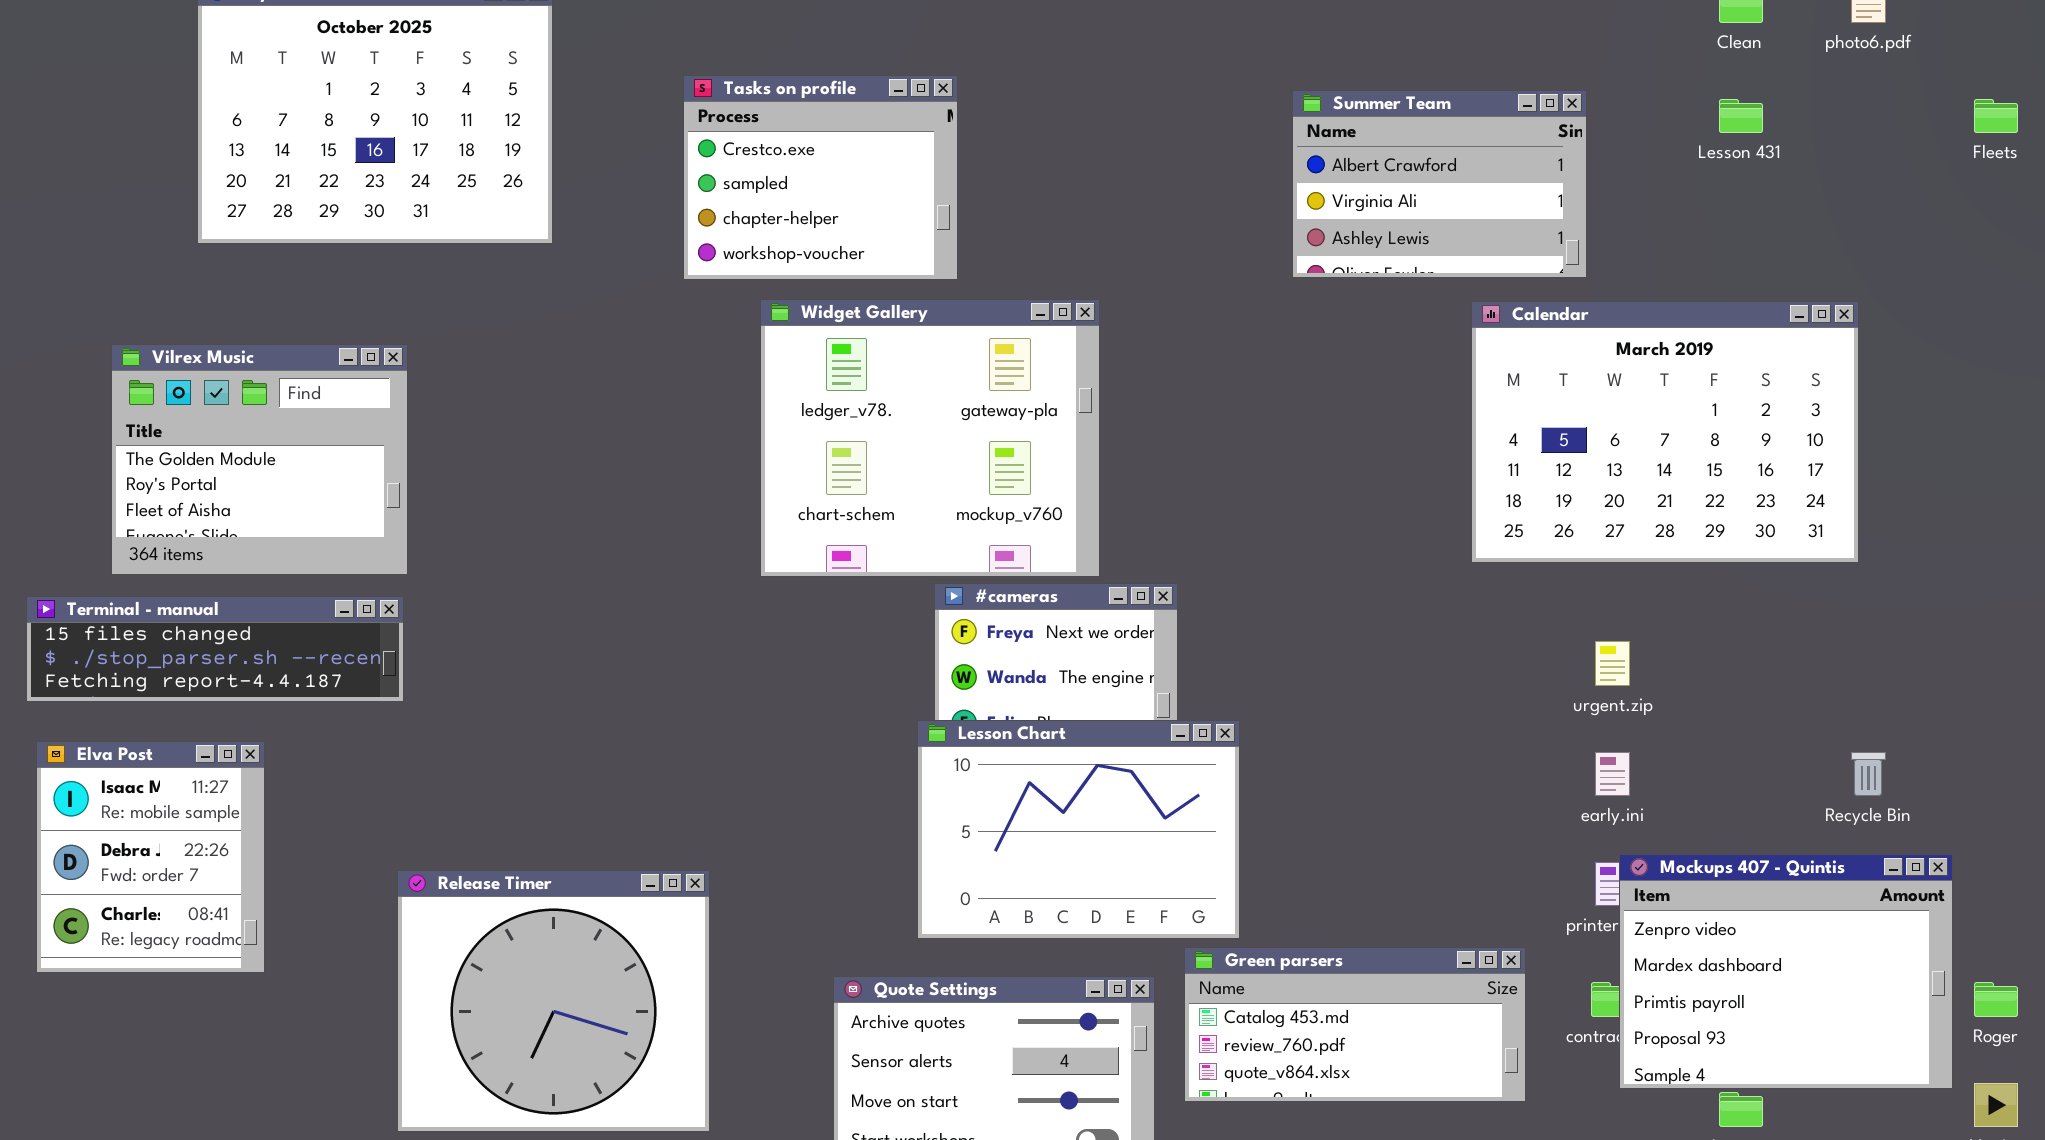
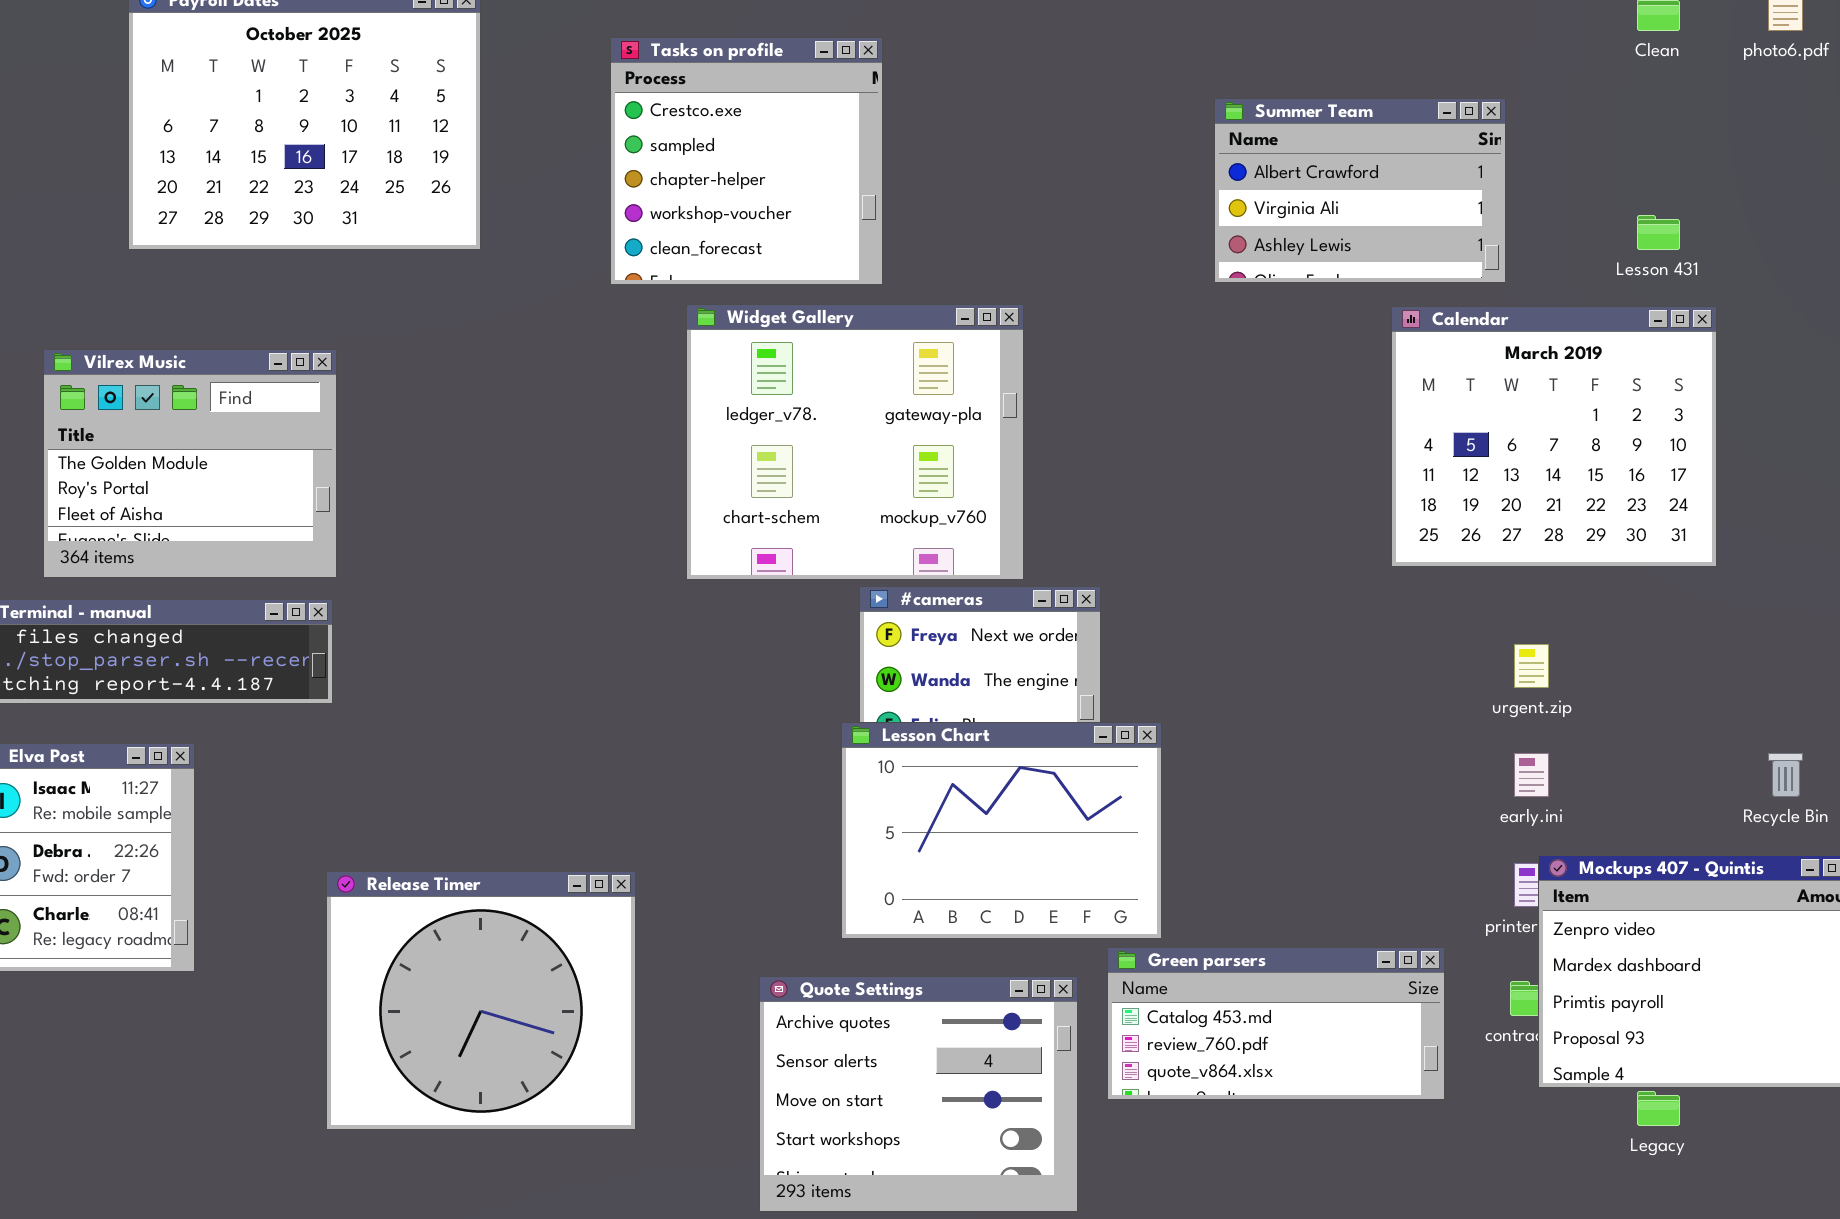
Tasks on profile: [683,75,958,280] -> [610,37,883,285], resized
Lesson 431: [1719,99,1763,133] -> [1637,215,1680,250], moved
Calendar: [1471,301,1859,563] -> [1391,306,1717,567], resized

